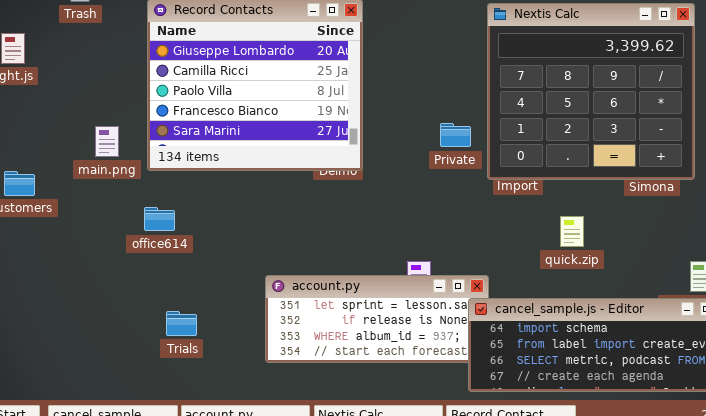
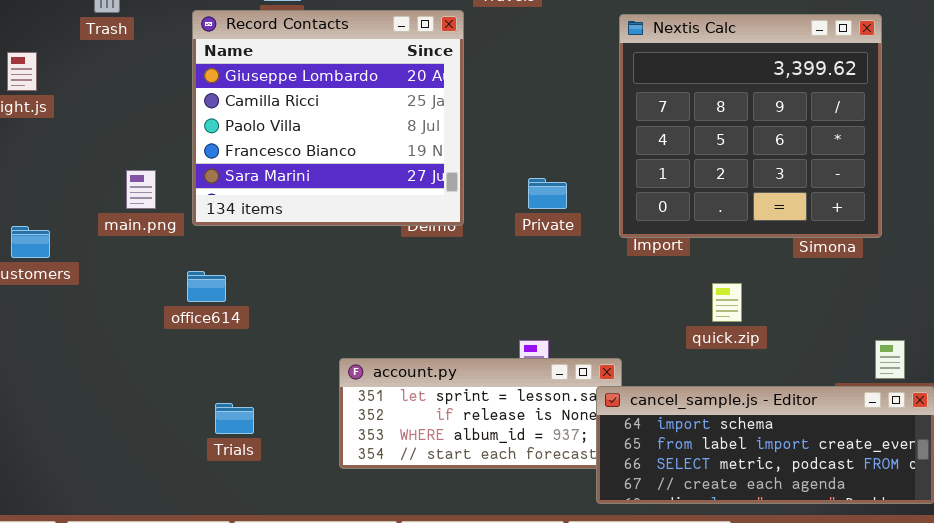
Private: [440,123,471,147] -> [528,178,567,209], moved

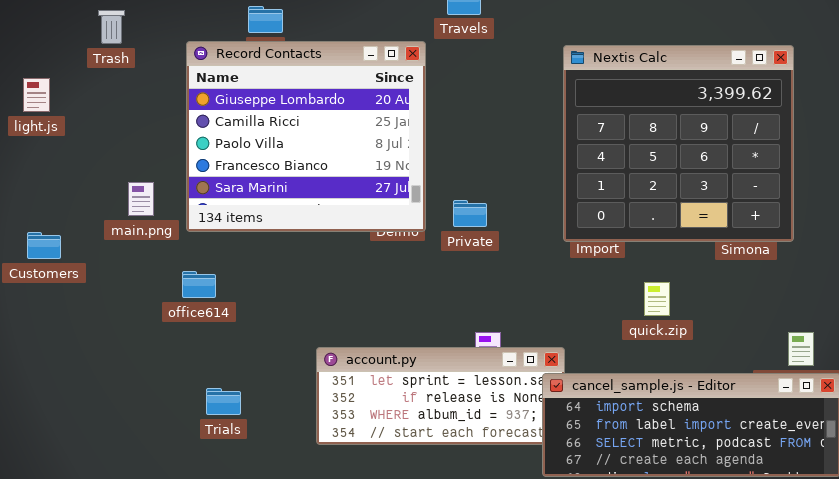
Private: [528,178,567,209] -> [453,200,487,227], moved

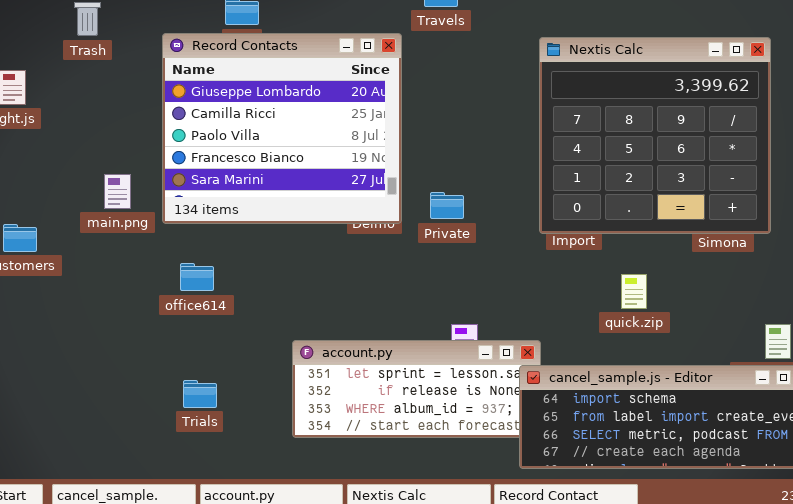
office614: [182,271,216,298] -> [180,263,214,291], moved

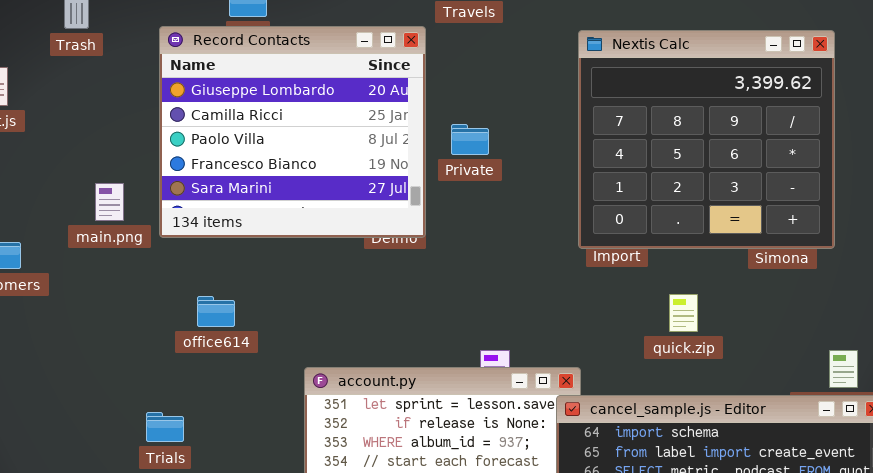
Private: [430,192,464,219] -> [451,124,489,155], moved
office614: [180,263,214,291] -> [197,296,235,327], moved
Trials: [183,380,217,408] -> [146,412,184,442], moved

